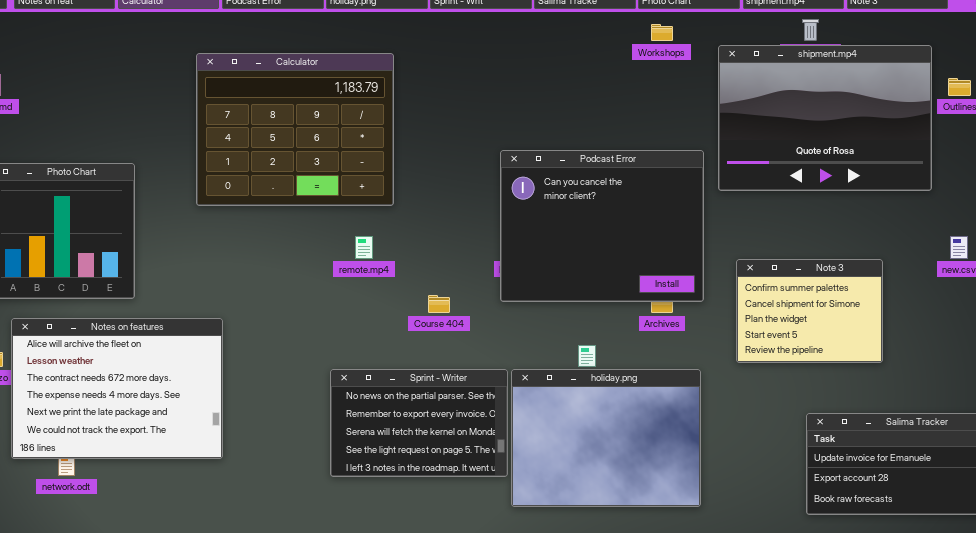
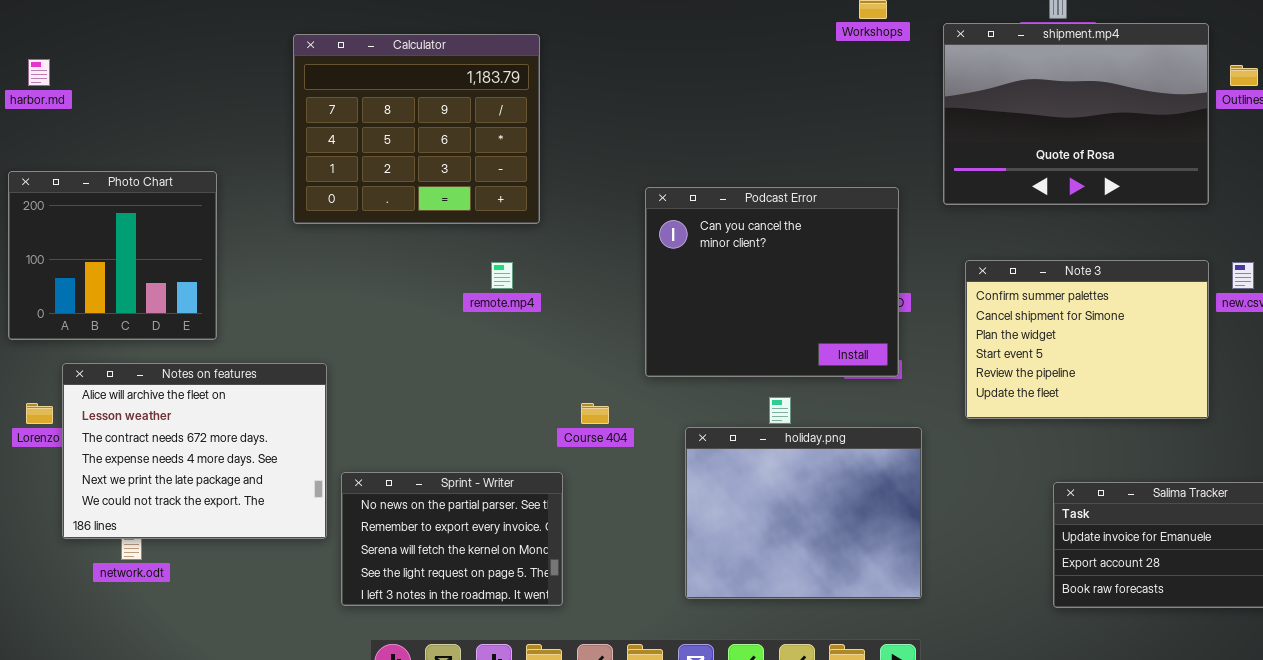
Podcast Error: [500,150,704,302] -> [645,187,899,377], moved
Note 3: [736,259,883,363] -> [965,260,1209,419], resized
Course 404: [428,295,450,313] -> [581,403,609,424], moved
Sprint - Writer: [330,369,508,477] -> [341,472,563,606], moved

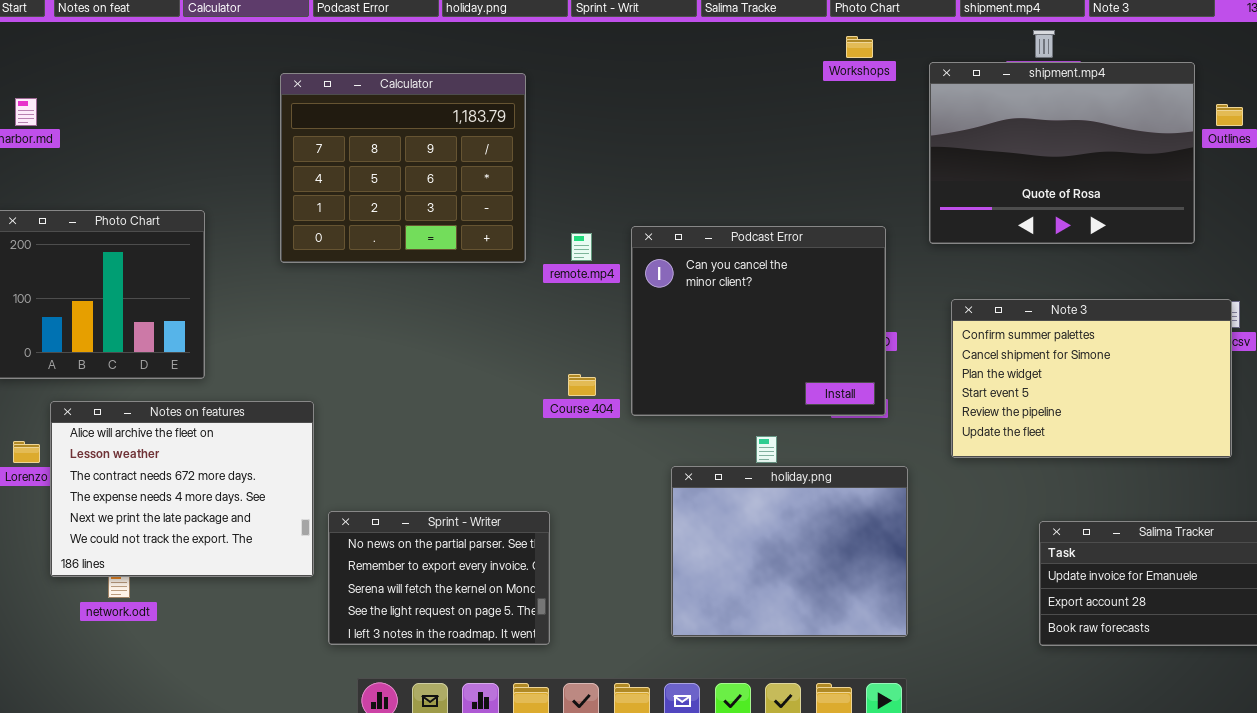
Note 3: [965,260,1209,419] -> [951,299,1232,458], resized
remote.mp4: [491,262,513,289] -> [571,233,592,261], moved
Course 404: [581,403,609,424] -> [568,374,596,396], moved

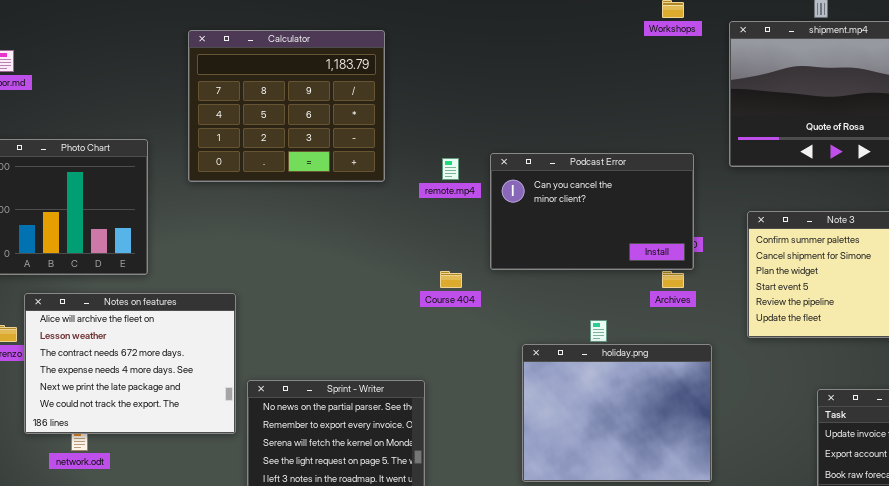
Calculator: [280,73,526,263] -> [188,30,385,182], moved
Podcast Error: [631,226,886,416] -> [490,153,694,270], resized

